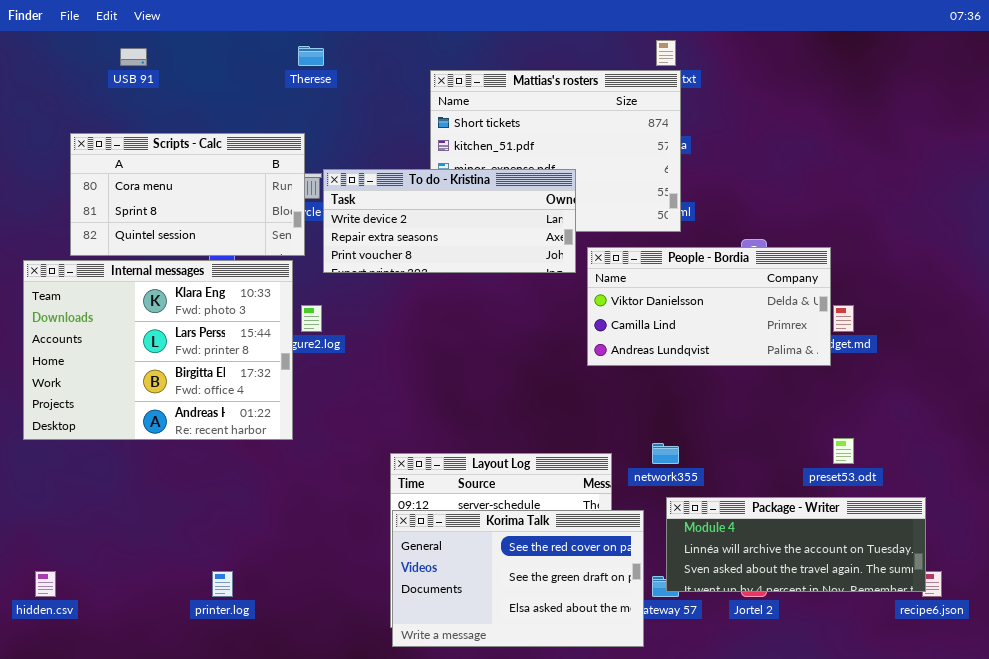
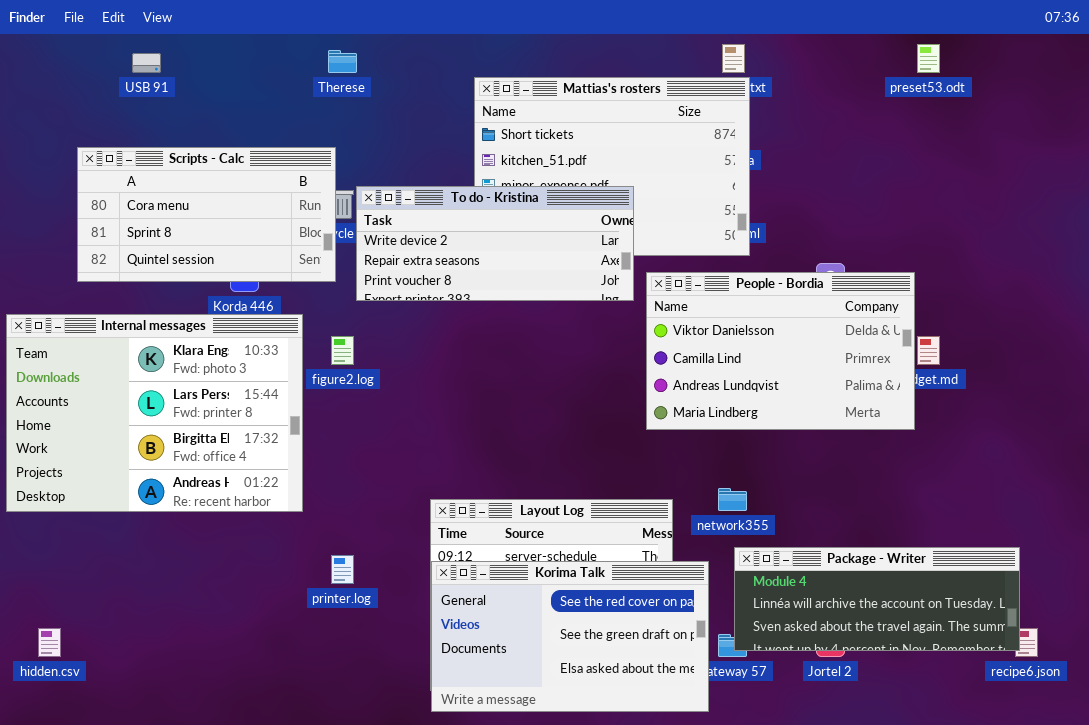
People - Bordia: [587,247,831,366] -> [646,272,915,430], resized
Internal messages: [23,260,293,440] -> [6,314,303,512], moved
preset53.odt: [833,438,854,464] -> [917,44,940,73], moved
printer.log: [212,571,233,597] -> [331,555,354,584], moved

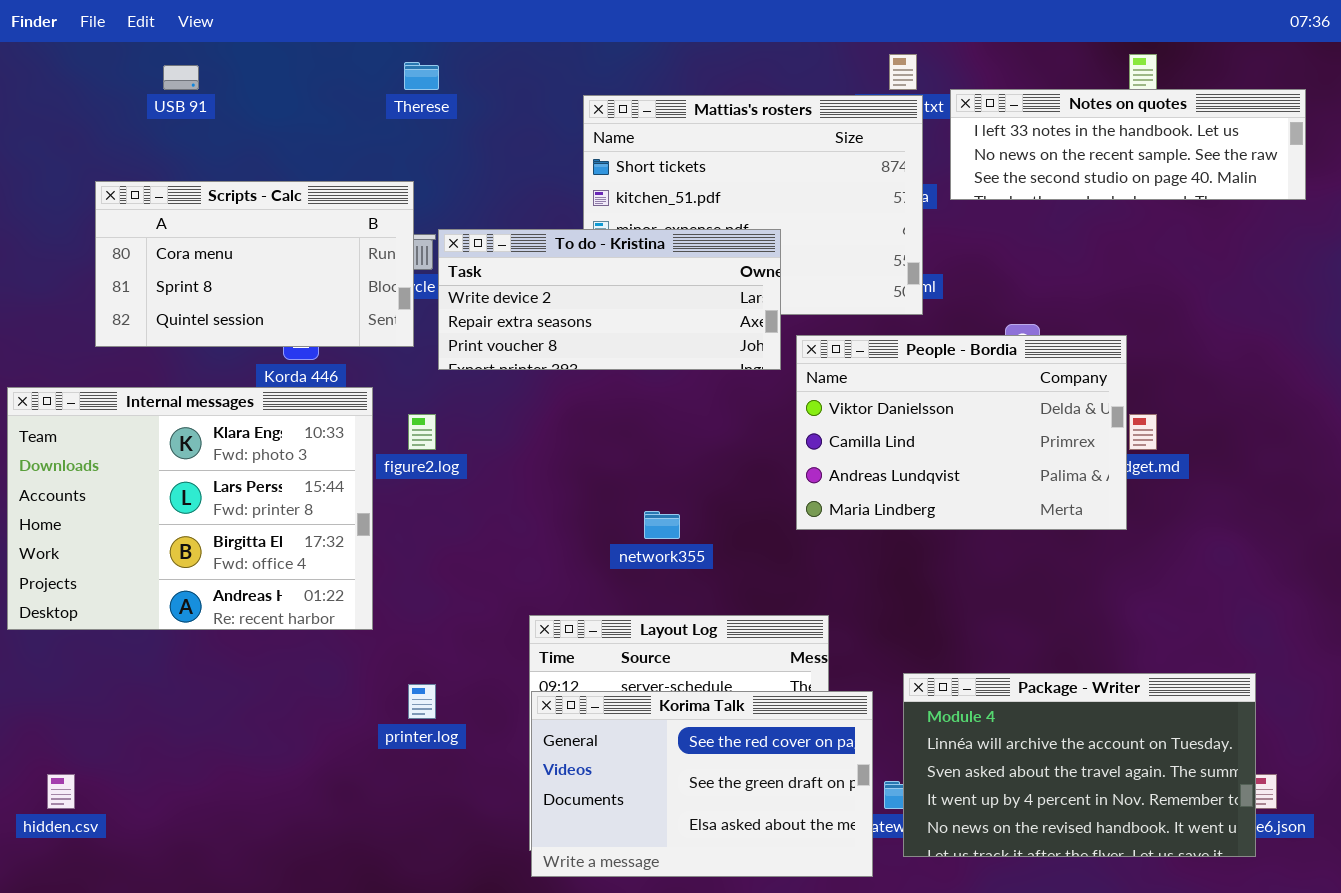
Notes on quotes: none -> [950,89,1306,200], opened
network355: [718,488,747,511] -> [644,511,680,539], moved
Package - Writer: [734,547,1020,651] -> [903,673,1256,857], resized

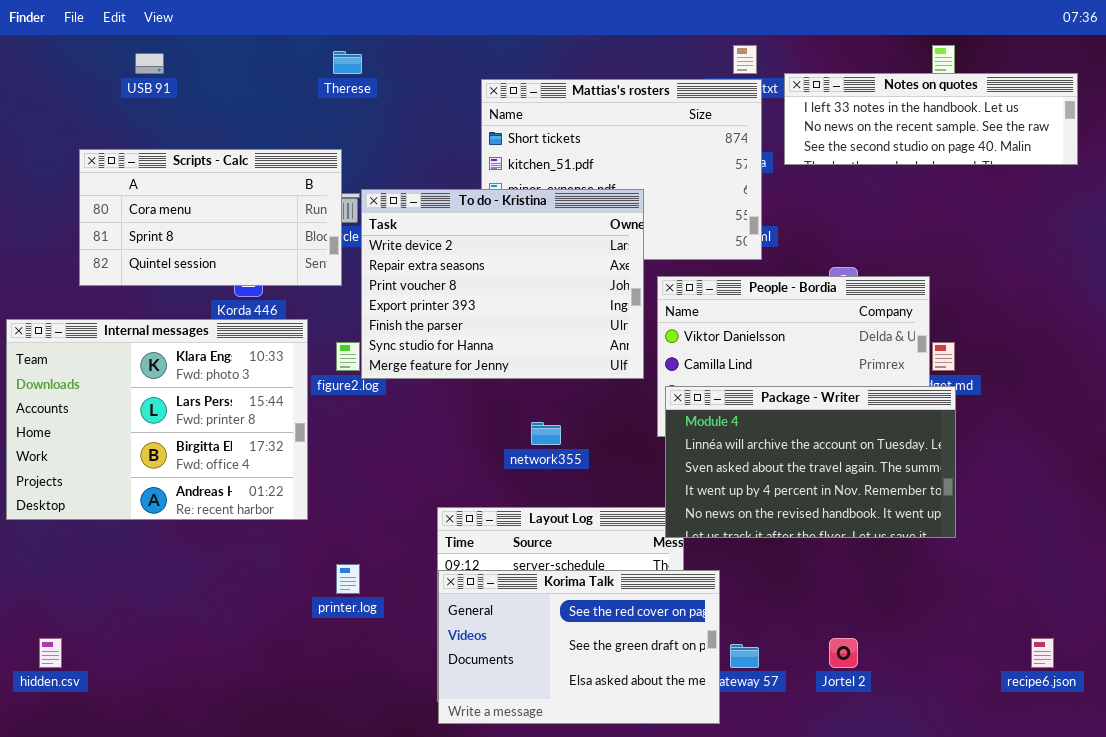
To do - Kristina: [438,229,781,370] -> [361,189,644,379], resized
Package - Writer: [903,673,1256,857] -> [665,386,956,538], moved

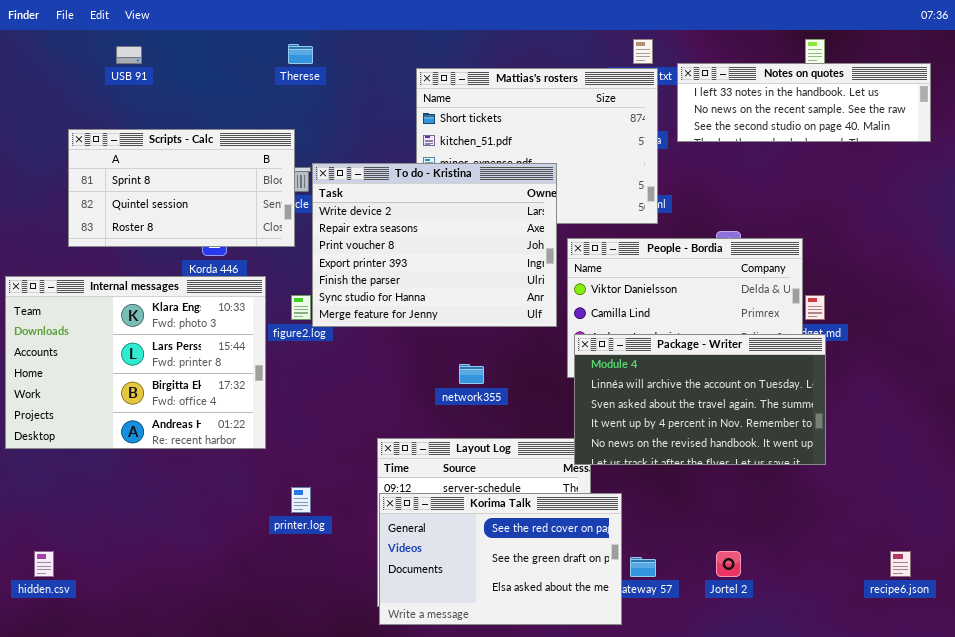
Scripts - Calc: [79,149,342,286] -> [68,129,295,247], scrolled down 1 row

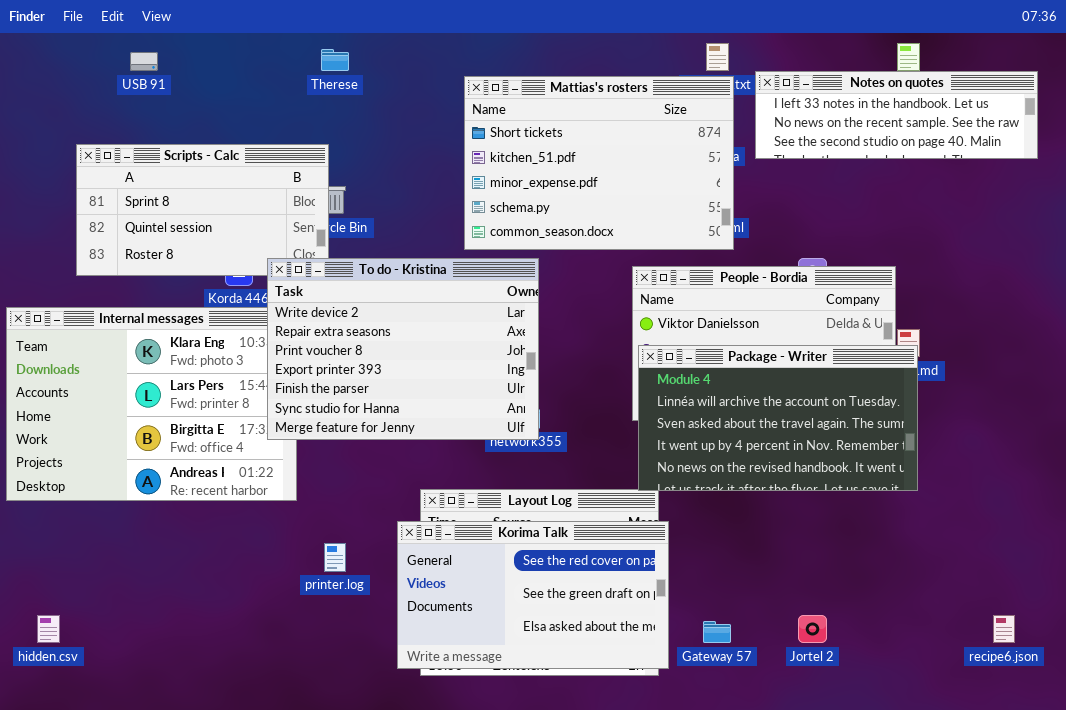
To do - Kristina: [312,163,557,327] -> [267,258,539,440], moved
Package - Writer: [574,334,826,465] -> [638,345,918,491], moved
Korima Talk: [379,493,622,625] -> [397,521,669,669], moved

